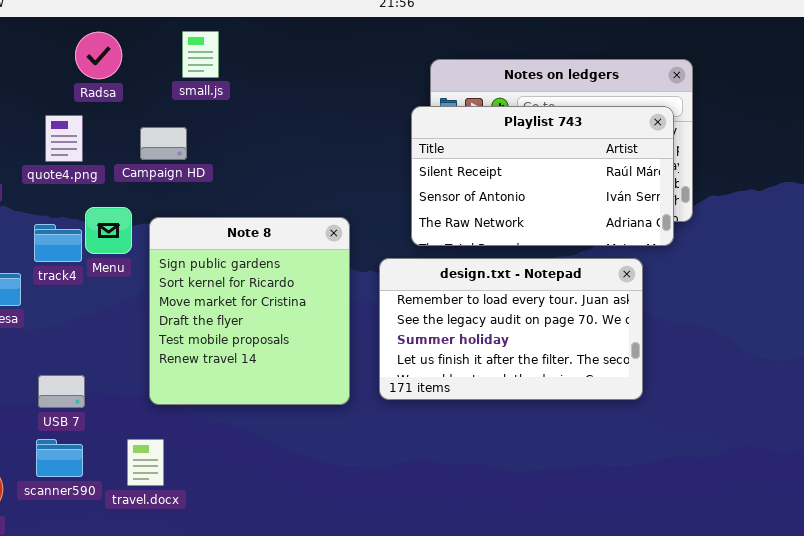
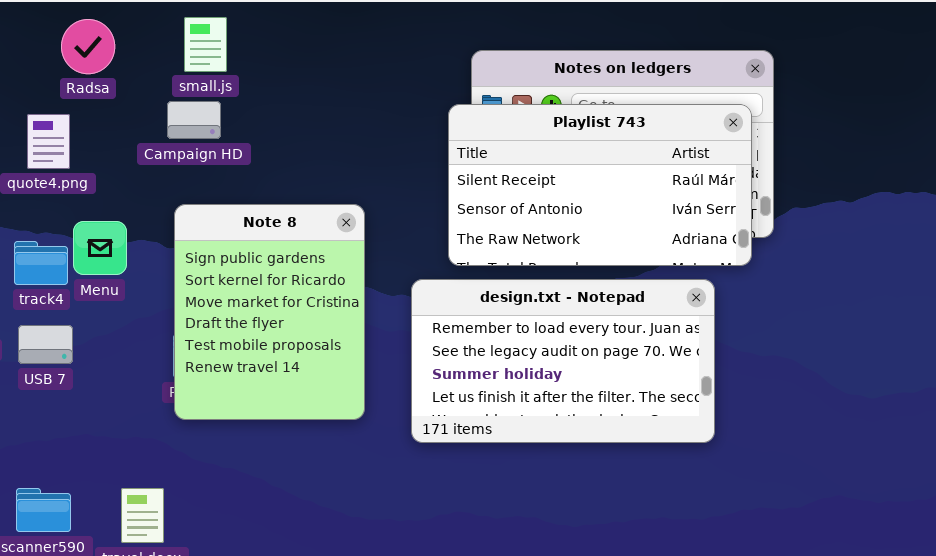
Campaign HD: [140,127,187,160] -> [167,101,221,139], moved
Note 8: [149,217,350,405] -> [174,204,365,420], moved, resized
USB 7: [38,375,85,408] -> [18,325,73,364], moved

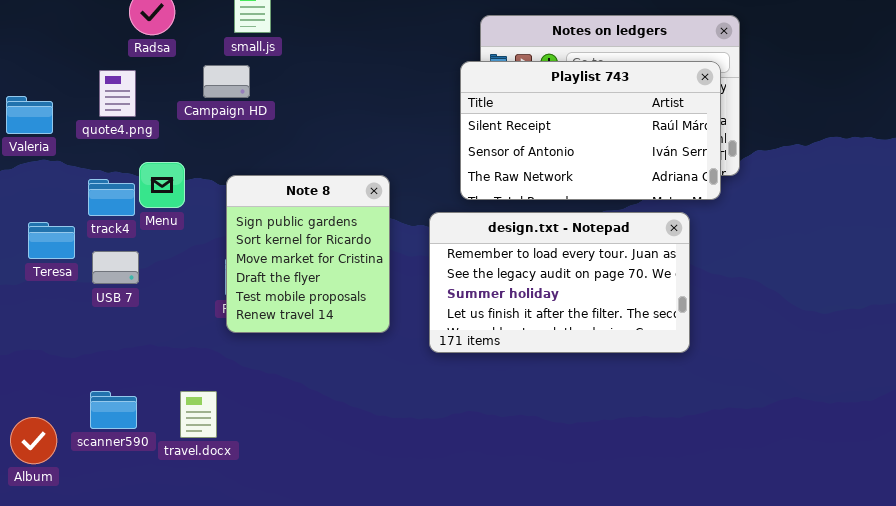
Campaign HD: [167,101,221,139] -> [203,65,250,98], moved
Note 8: [174,204,365,420] -> [226,175,390,333], resized

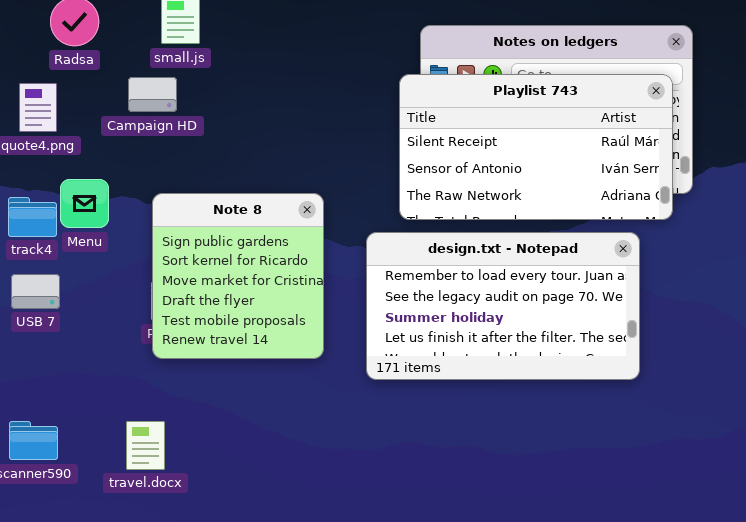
travel.docx: [180,391,217,438] -> [126,421,165,470], moved

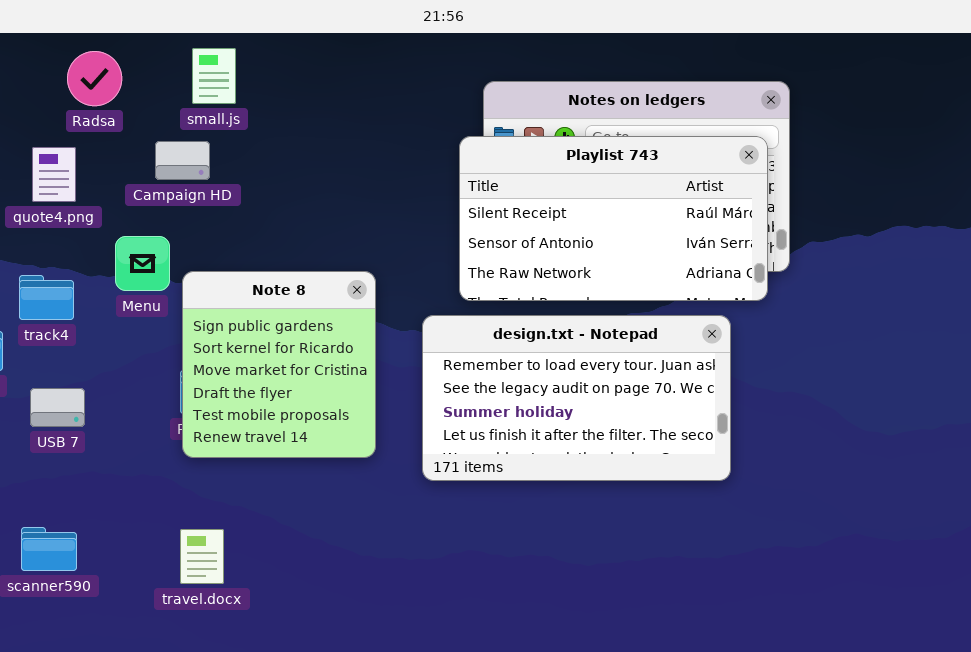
Menu: [60,179,109,228] -> [115,236,170,291], moved
USB 7: [11,274,60,309] -> [30,388,85,427], moved
travel.docx: [126,421,165,470] -> [180,529,224,584], moved

